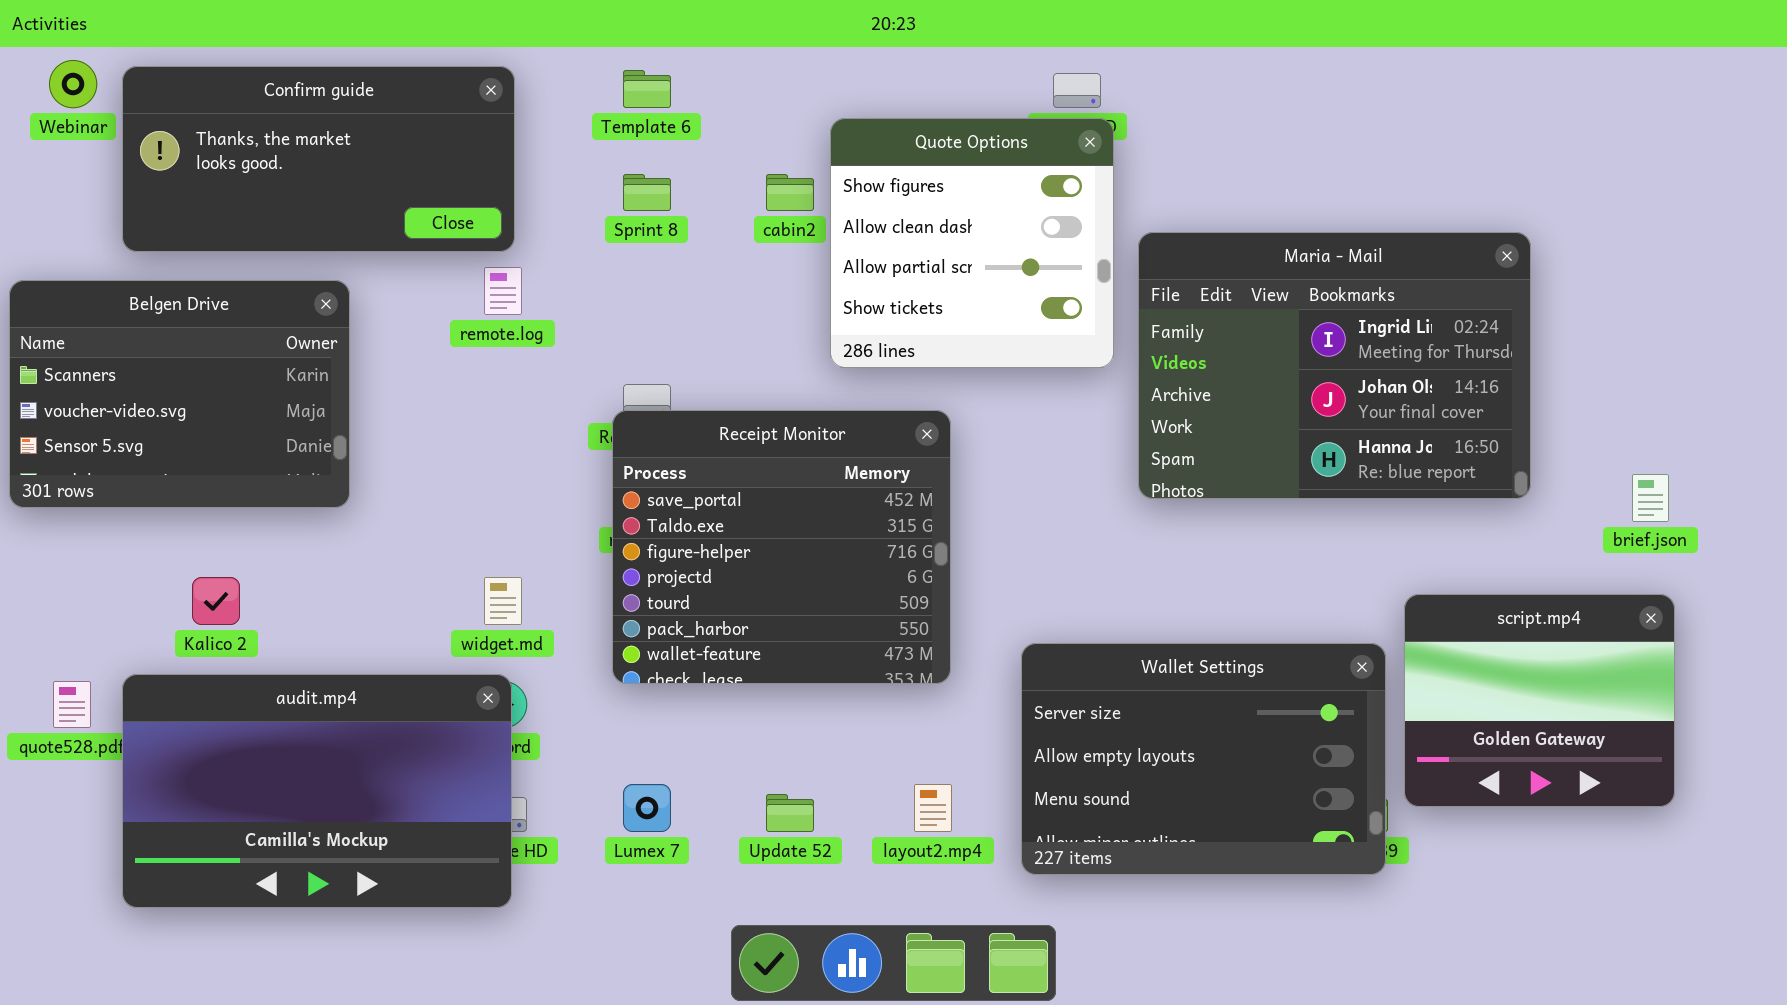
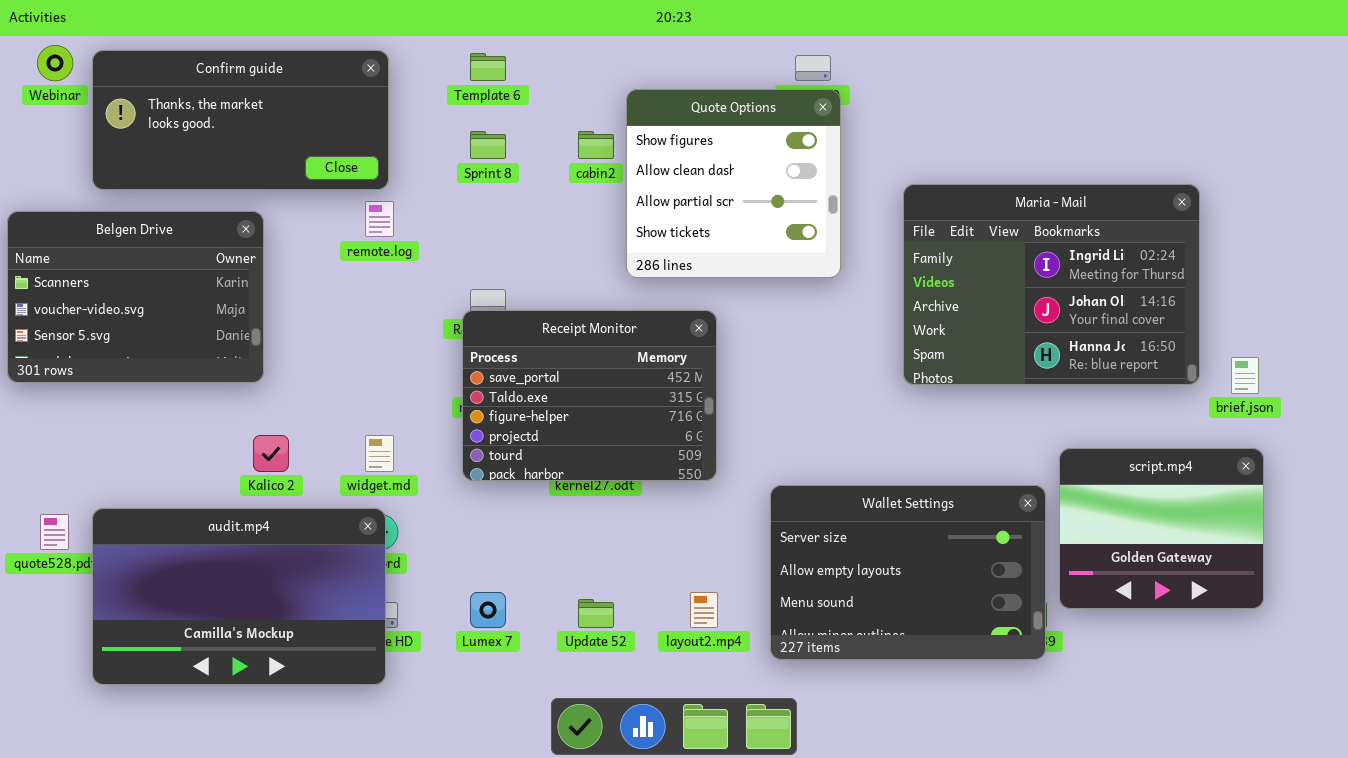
Maria - Mail: [1138,232,1531,499] -> [903,184,1200,385], moved
Receipt Monitor: [612,410,951,684] -> [462,310,717,481], resized
Kalico 2: [192,577,240,625] -> [253,435,289,472], moved

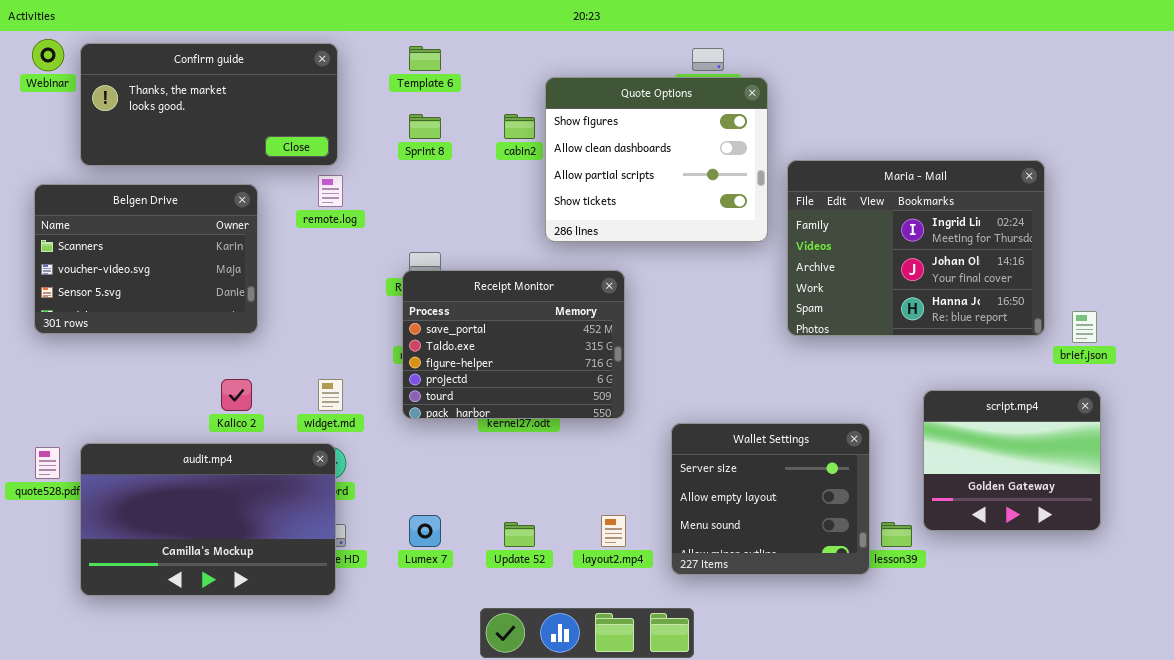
Quote Options: [626,89,841,278] -> [545,77,768,242], resized
Belgen Drive: [7,211,264,383] -> [34,184,258,334], moved
Wallet Settings: [770,485,1046,660] -> [671,423,870,575], resized

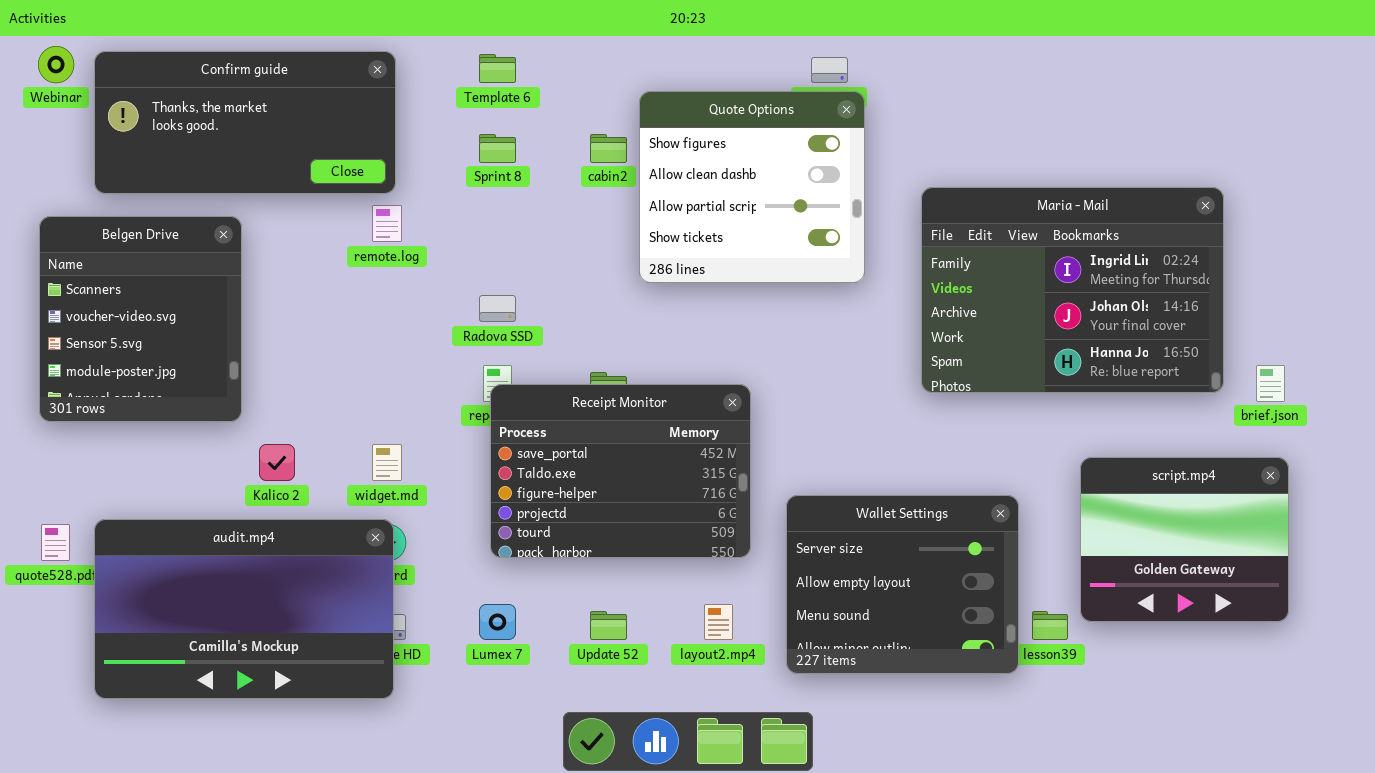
Quote Options: [545,77,768,242] -> [639,91,865,283], resized
Belgen Drive: [34,184,258,334] -> [39,216,242,422], resized
Receipt Monitor: [402,270,625,419] -> [490,384,751,558], moved

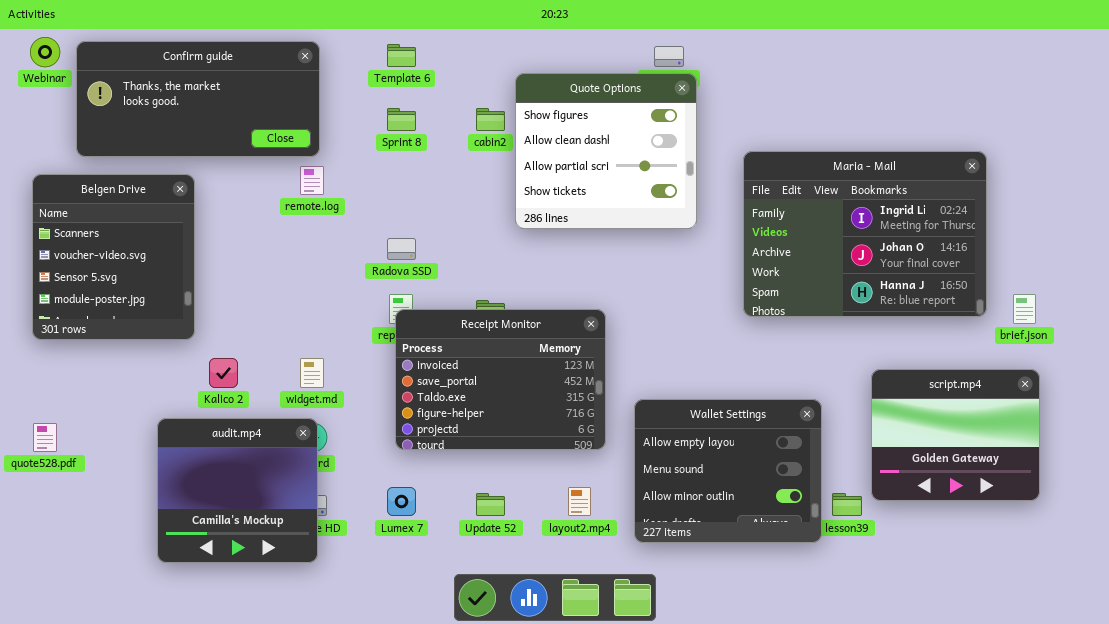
Receipt Monitor: [490,384,751,558] -> [395,309,606,450], scrolled up 1 row
Wallet Settings: [786,495,1019,674] -> [634,399,822,543], scrolled down 1 row
audit.mp4: [94,519,394,699] -> [157,418,318,563], resized

